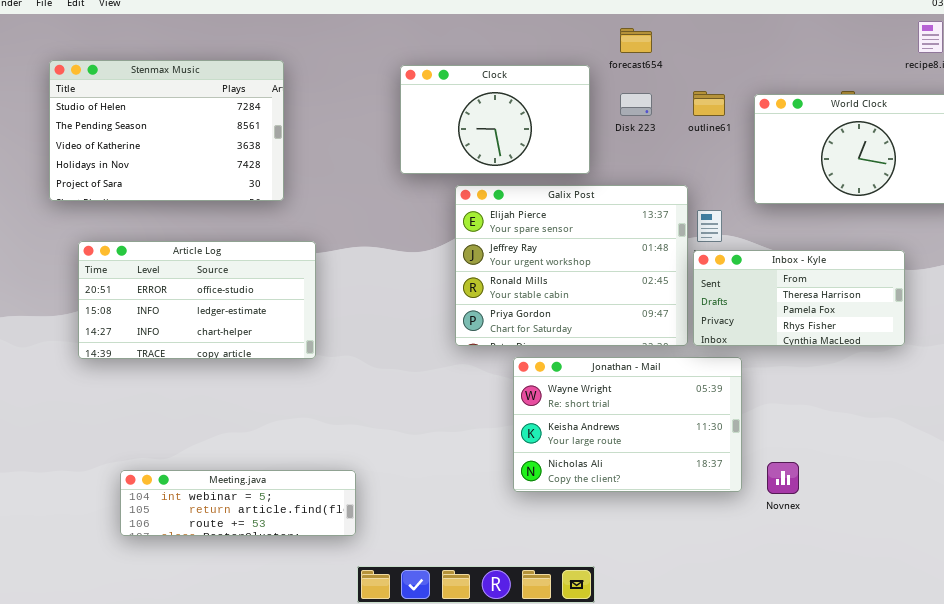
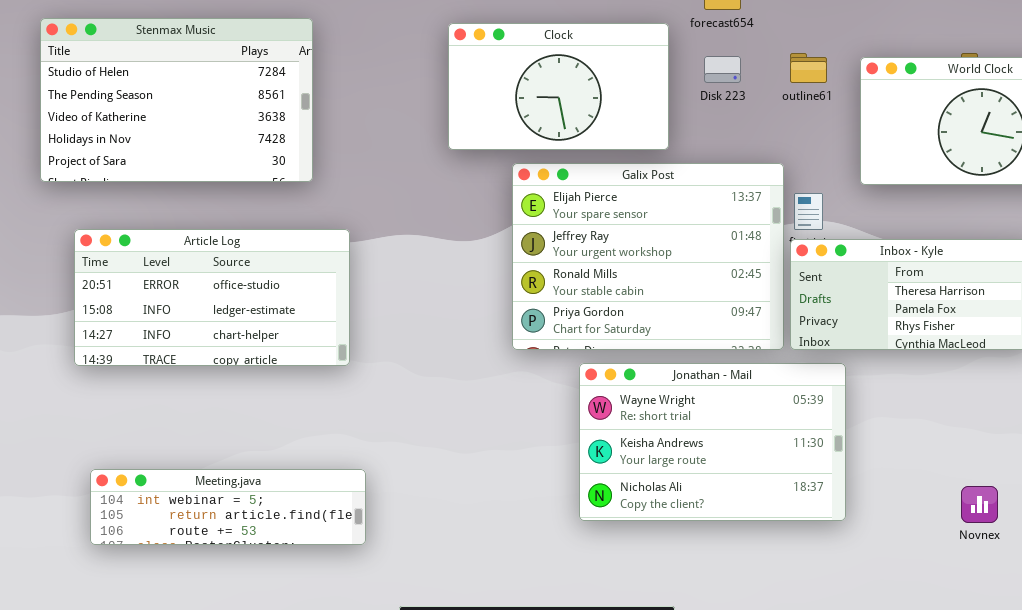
Novnex: [767,462,799,494] -> [961,486,998,523], moved
Meeting.java: [120,470,356,536] -> [90,469,366,545], moved

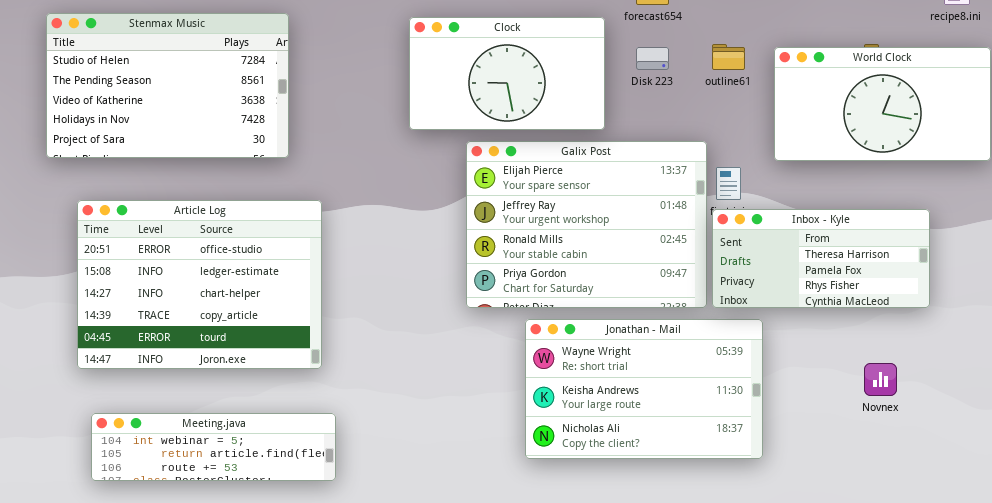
Article Log: [74,229,350,366] -> [77,200,322,369], resized
Novnex: [961,486,998,523] -> [864,363,897,396], moved

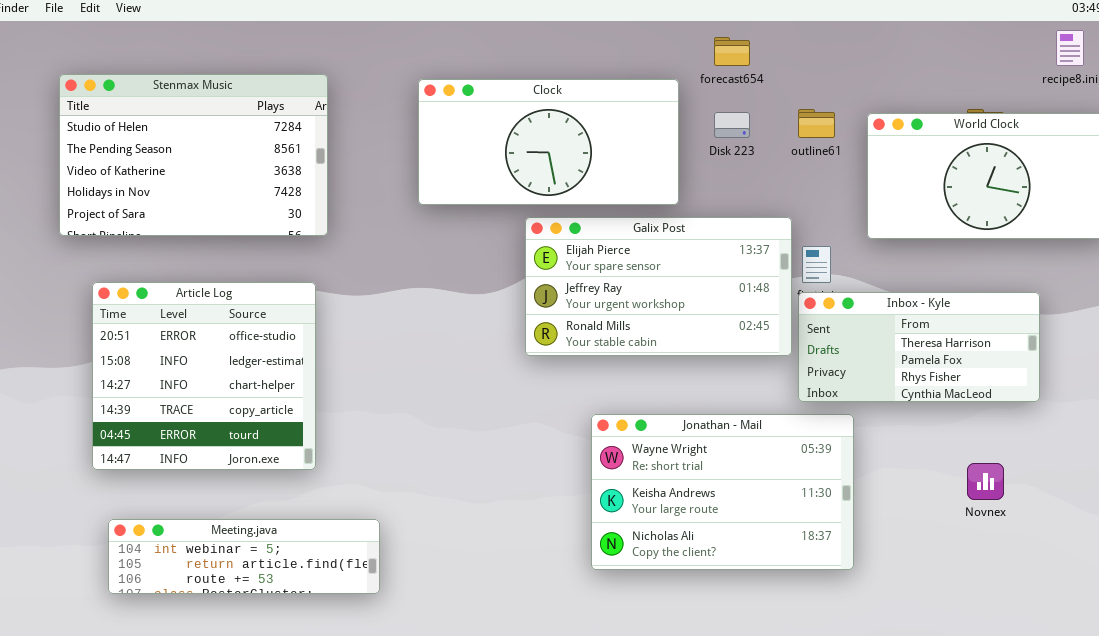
Clock: [409,17,605,130] -> [418,79,679,205], resized
Galix Post: [466,141,707,308] -> [525,217,792,356], resized
Article Log: [77,200,322,369] -> [92,282,316,470], resized

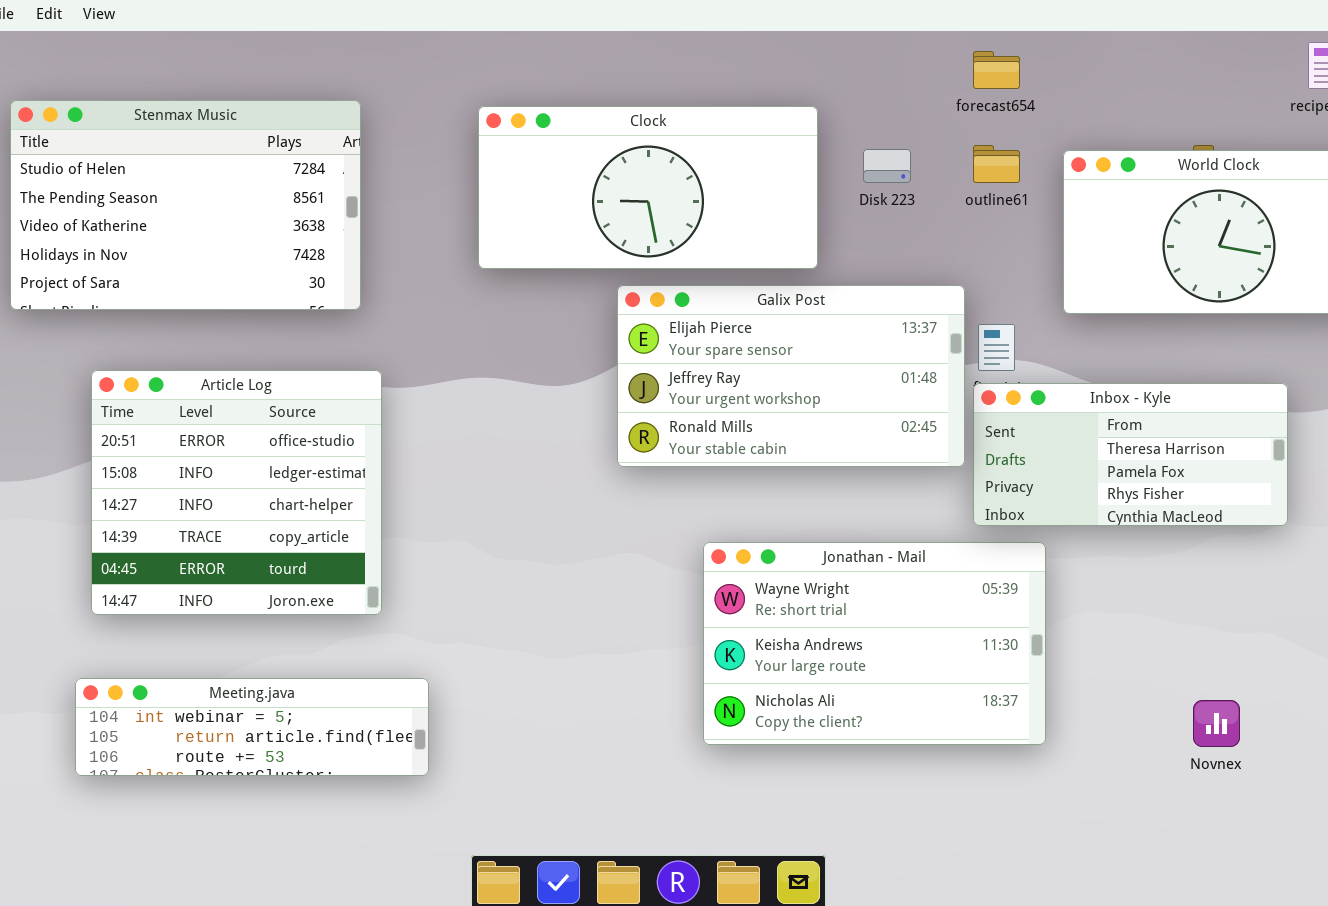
forecast654: [714,37,750,66] -> [973,51,1020,89], moved
Article Log: [92,282,316,470] -> [91,370,382,615], moved
Novnex: [967,463,1004,500] -> [1193,700,1240,747], moved

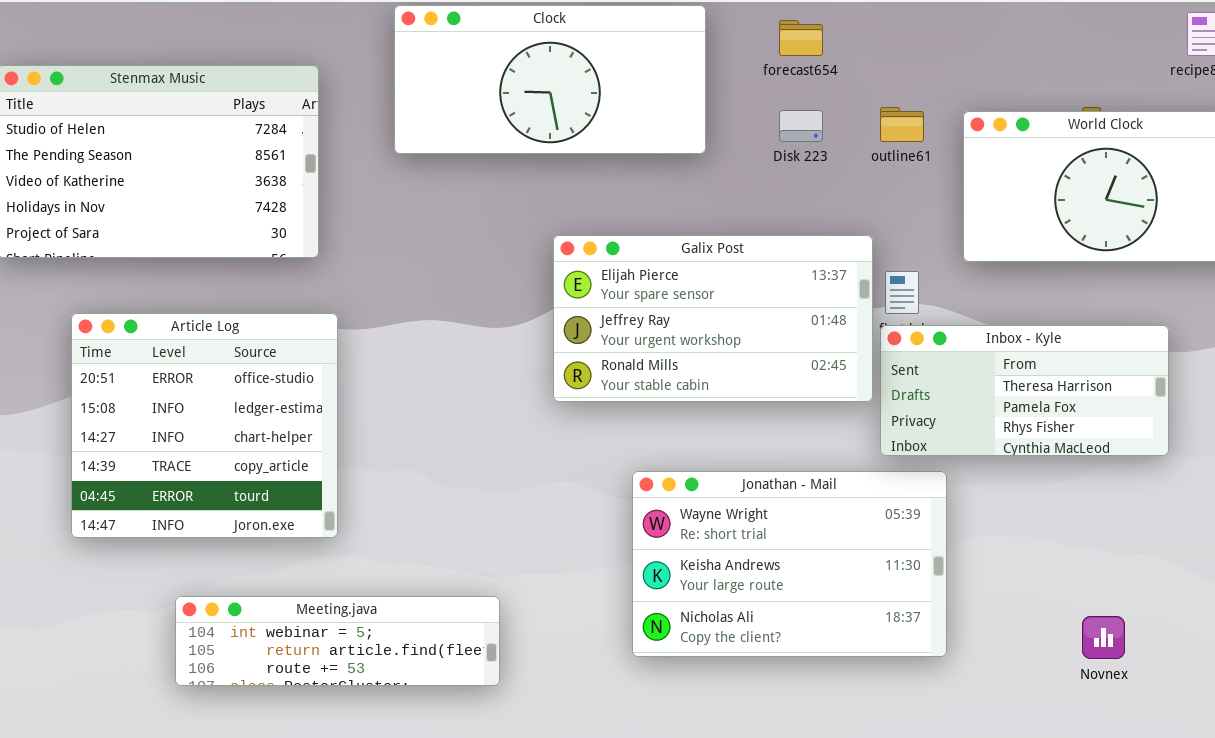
forecast654: [973,51,1020,89] -> [779,20,823,56], moved
Clock: [478,106,818,269] -> [394,5,706,154], moved
Meeting.java: [75,678,429,776] -> [175,596,500,686], moved

